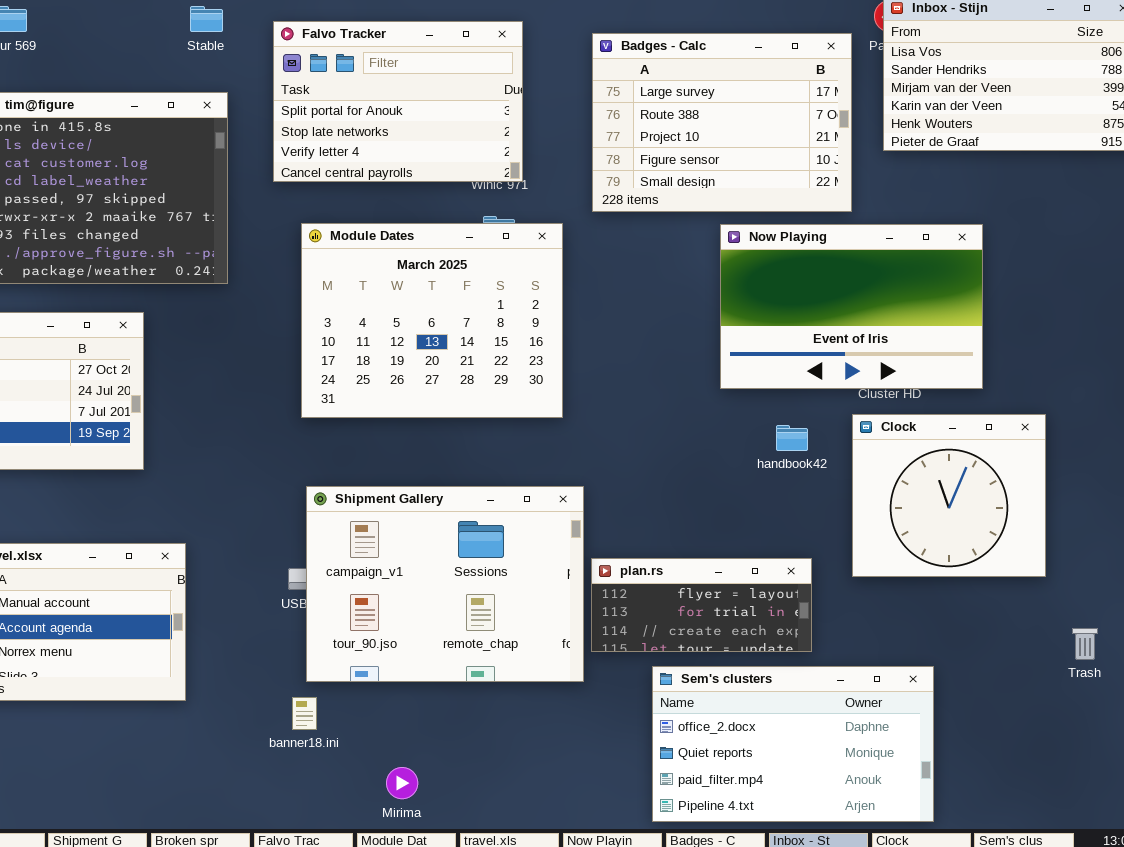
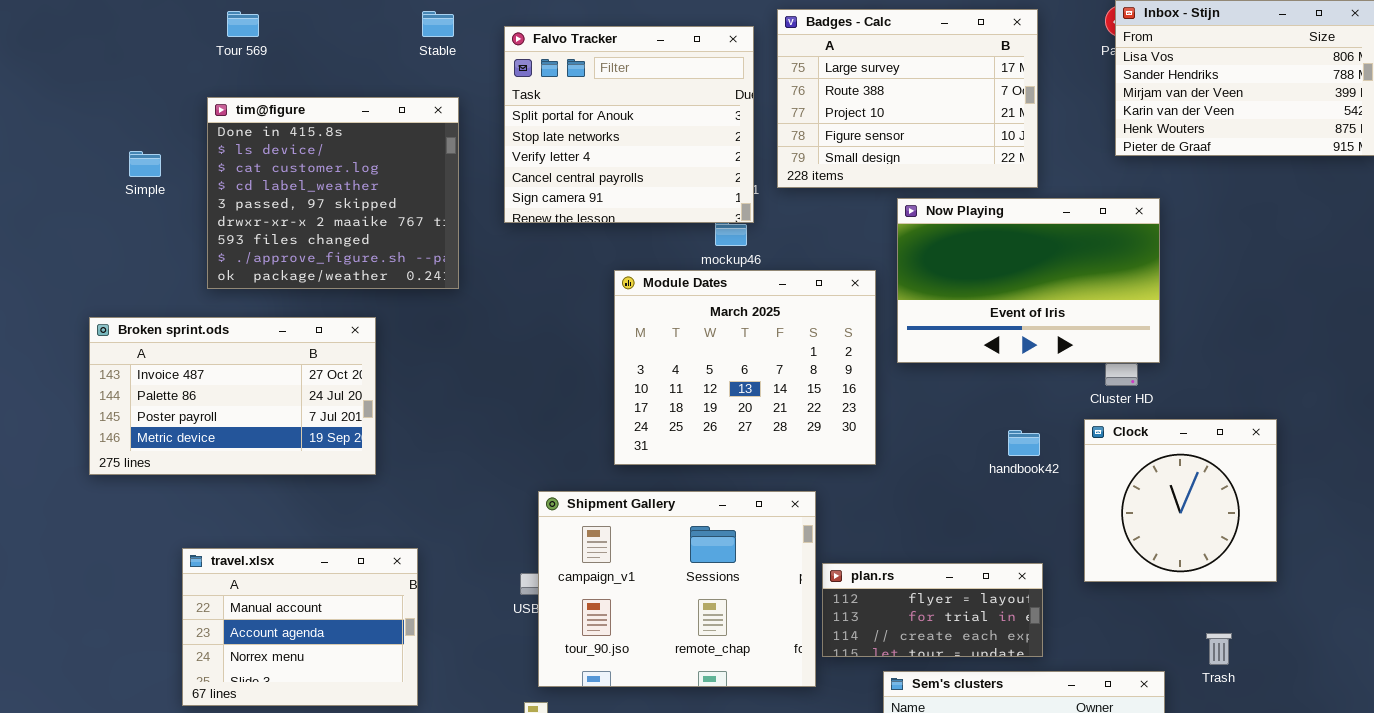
Falvo Tracker: [273,21,523,182] -> [504,26,754,223], resized
Badges - Calc: [592,33,852,212] -> [777,9,1038,188], moved
Module Dates: [301,223,563,418] -> [614,270,876,465], moved
Now Playing: [720,224,983,389] -> [897,198,1160,363], moved
Trash: [1072,628,1098,660] -> [1206,633,1232,665], moved

